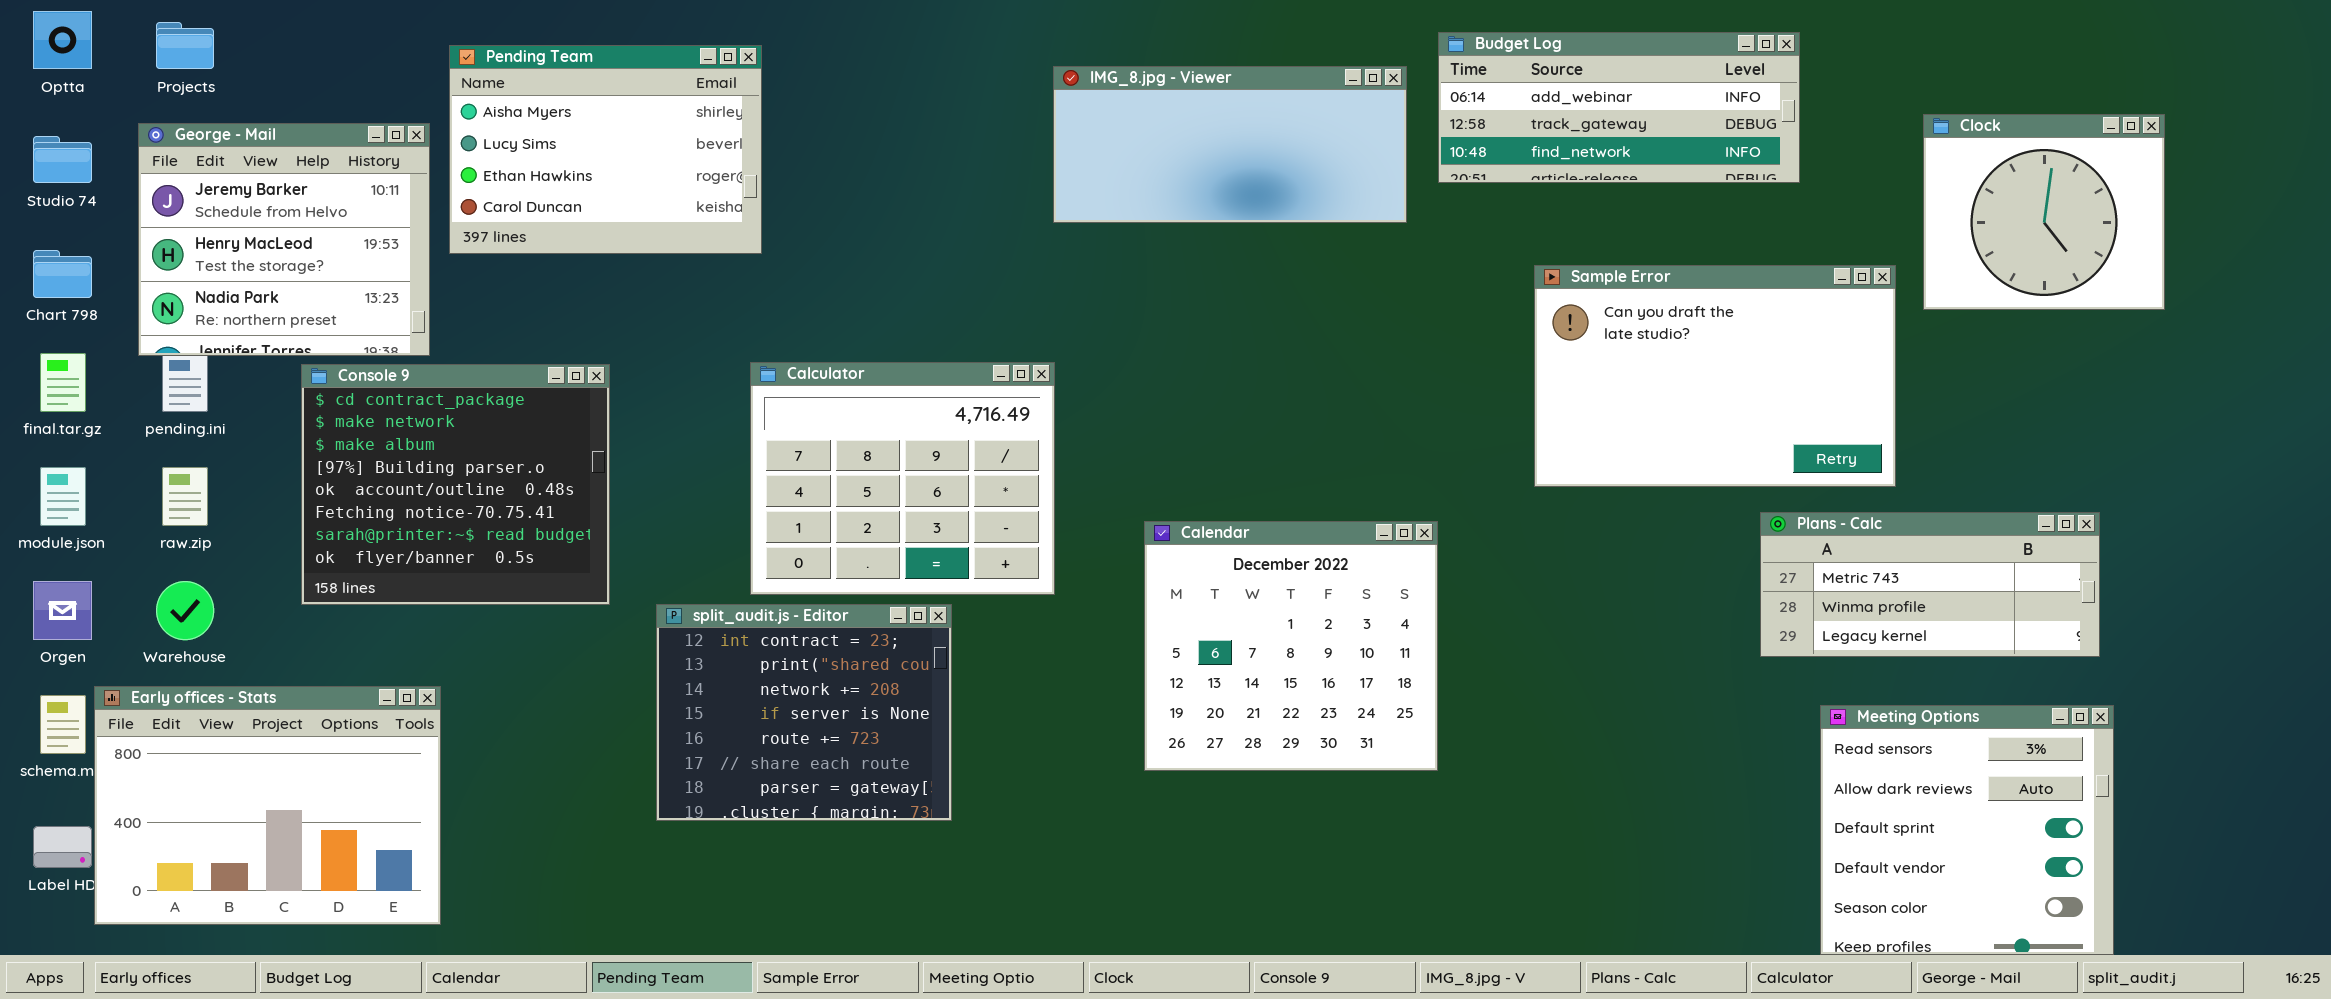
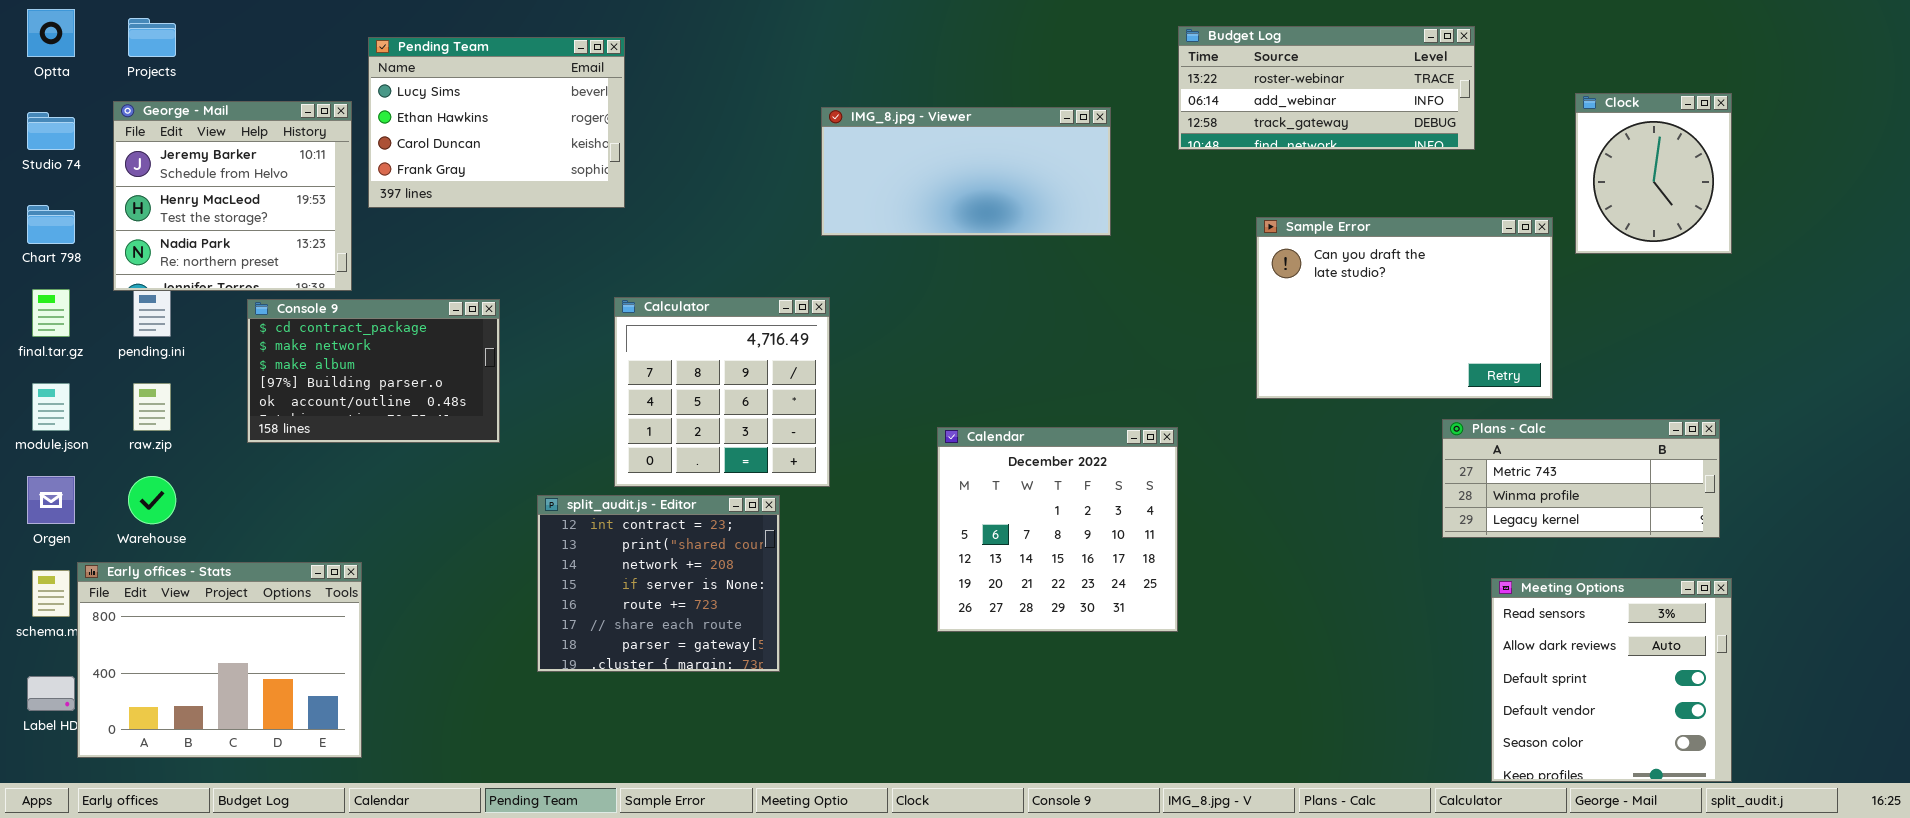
Budget Log: [1438,32,1800,183] -> [1178,26,1475,150], scrolled up 1 row
Pending Team: [449,45,762,254] -> [368,37,625,208], scrolled down 1 row
IMG_8.jpg - Viewer: [1053,66,1407,223] -> [821,107,1111,236], moved
Clock: [1923,114,2165,310] -> [1575,93,1732,254], resized
Calculator: [750,362,1055,595] -> [614,297,830,487], resized
Console 9: [301,364,610,605] -> [247,299,500,443], resized

